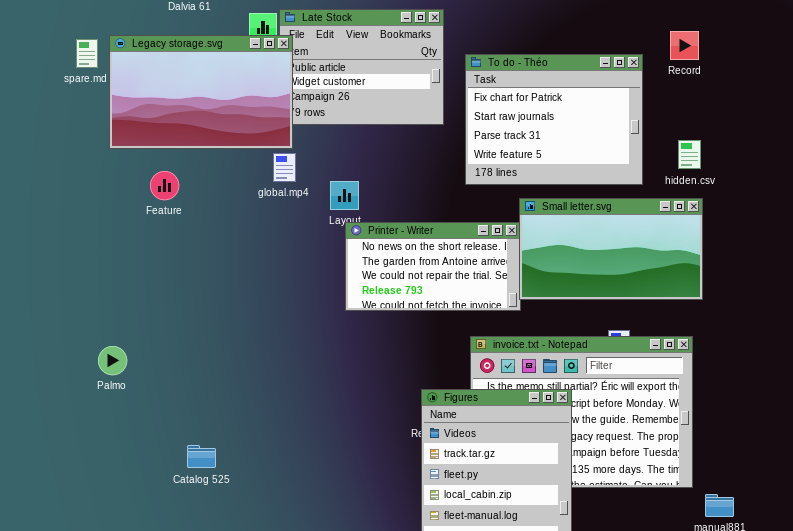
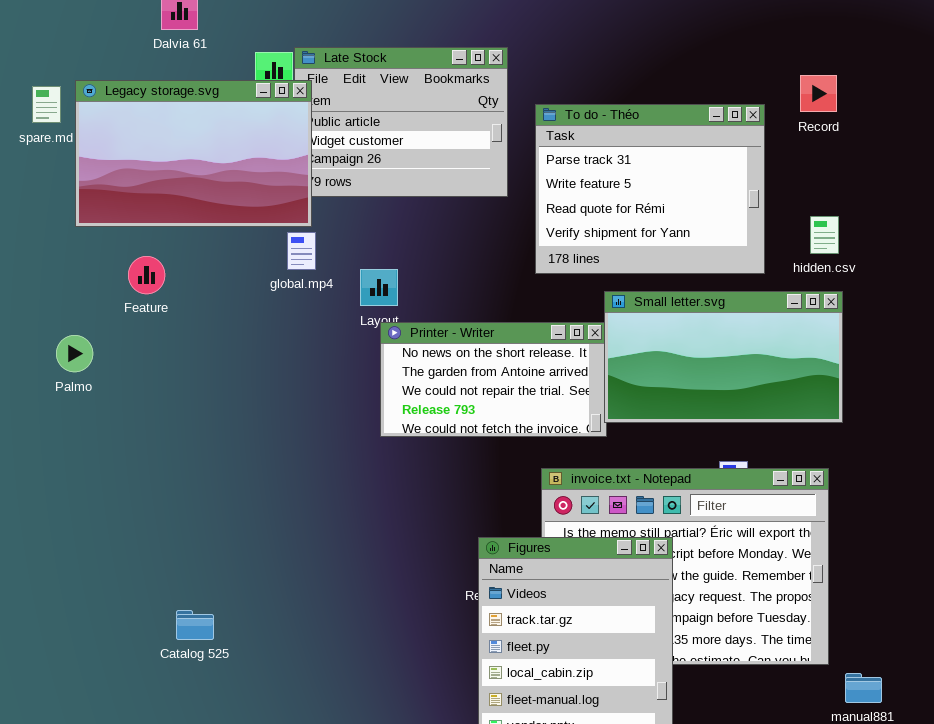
To do - Théo: [465,54,643,185] -> [535,104,765,274], scrolled down 2 rows
Palmo: [98,346,127,375] -> [56,335,93,372], moved

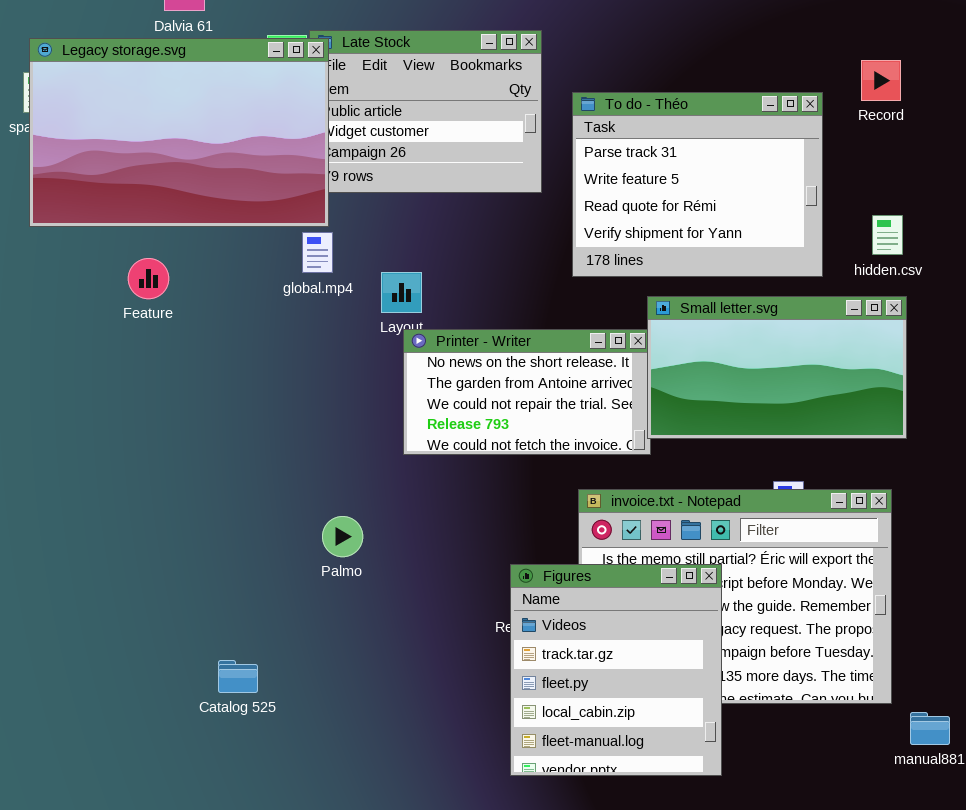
Legacy storage.svg: [75,80,312,227] -> [29,38,329,227], resized
Palmo: [56,335,93,372] -> [322,516,363,557], moved
Catalog 525: [176,610,214,640] -> [218,660,258,693], moved

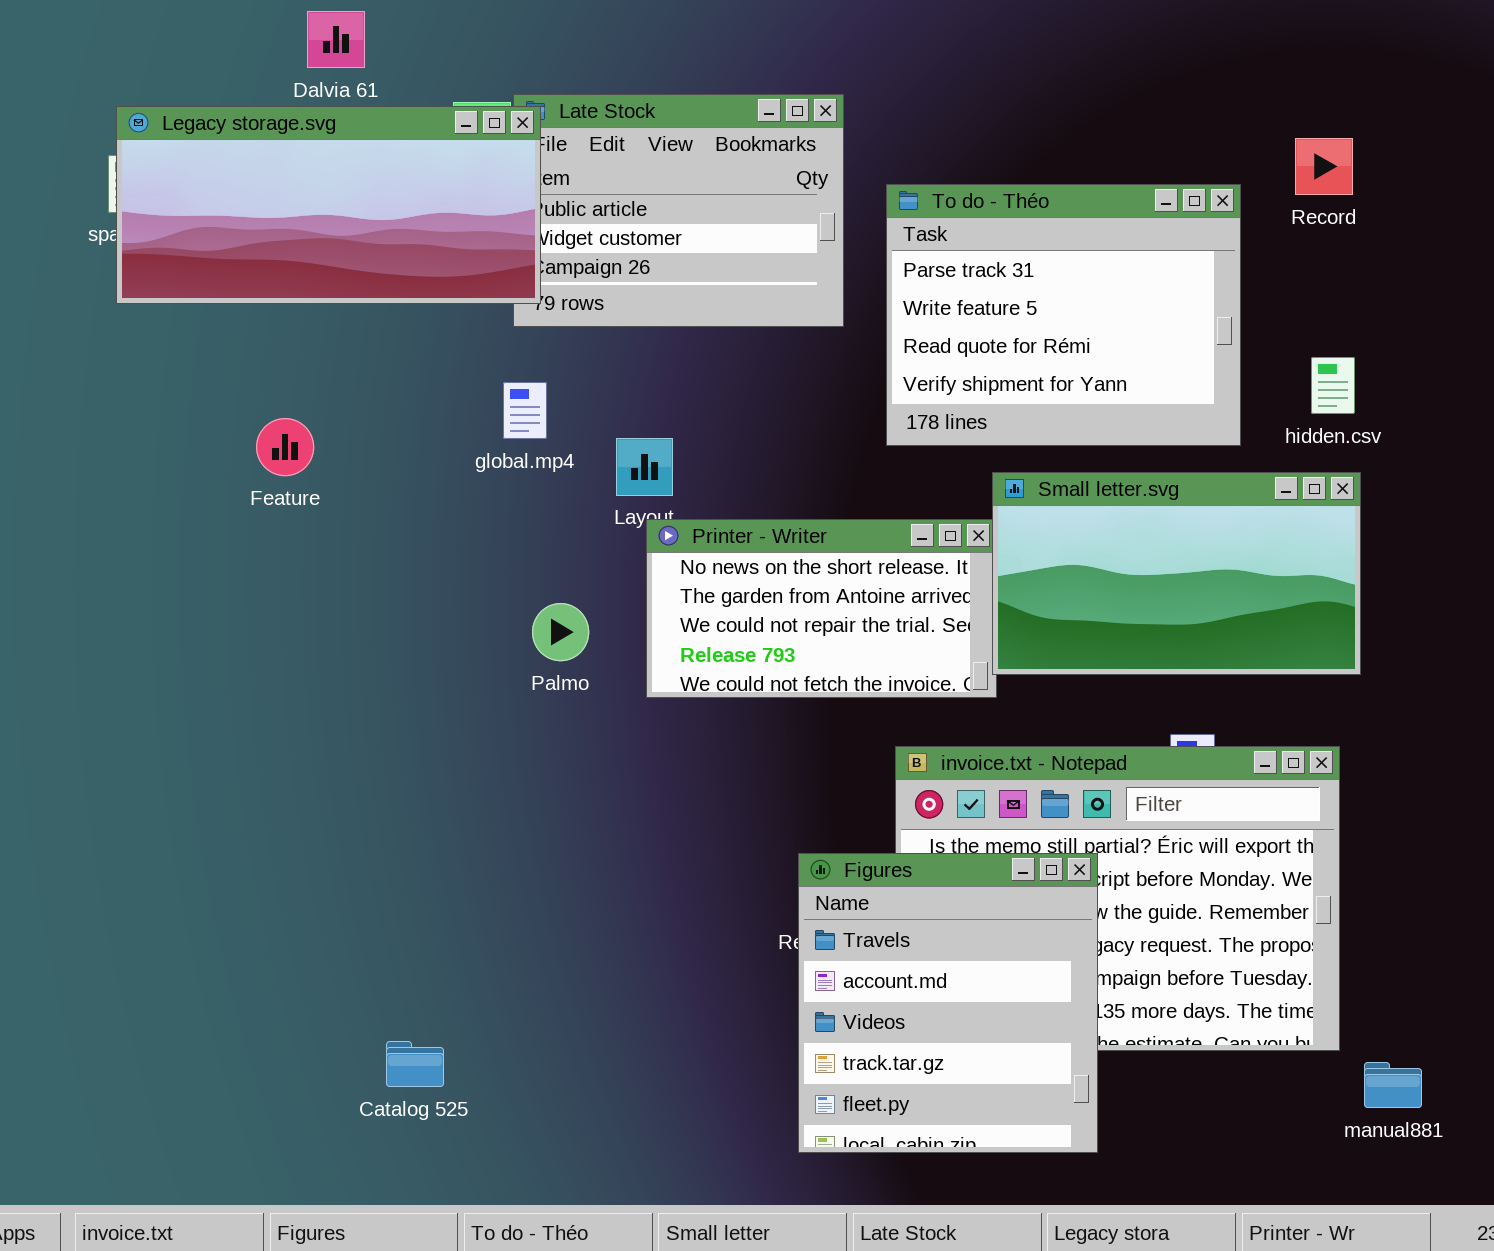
Legacy storage.svg: [29,38,329,227] -> [116,106,541,304], resized
Palmo: [322,516,363,557] -> [532,603,589,661], moved
Figures: [510,564,722,776] -> [798,853,1098,1153], scrolled up 2 rows
Catalog 525: [218,660,258,693] -> [386,1041,444,1087], moved

